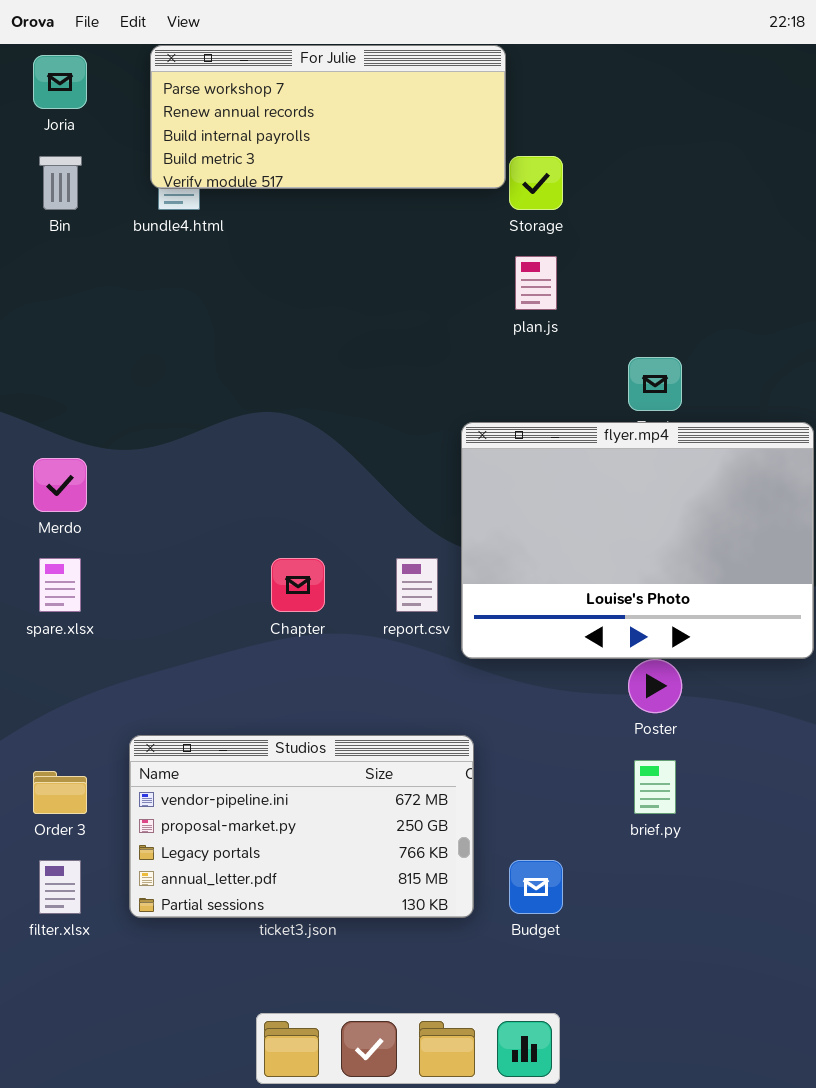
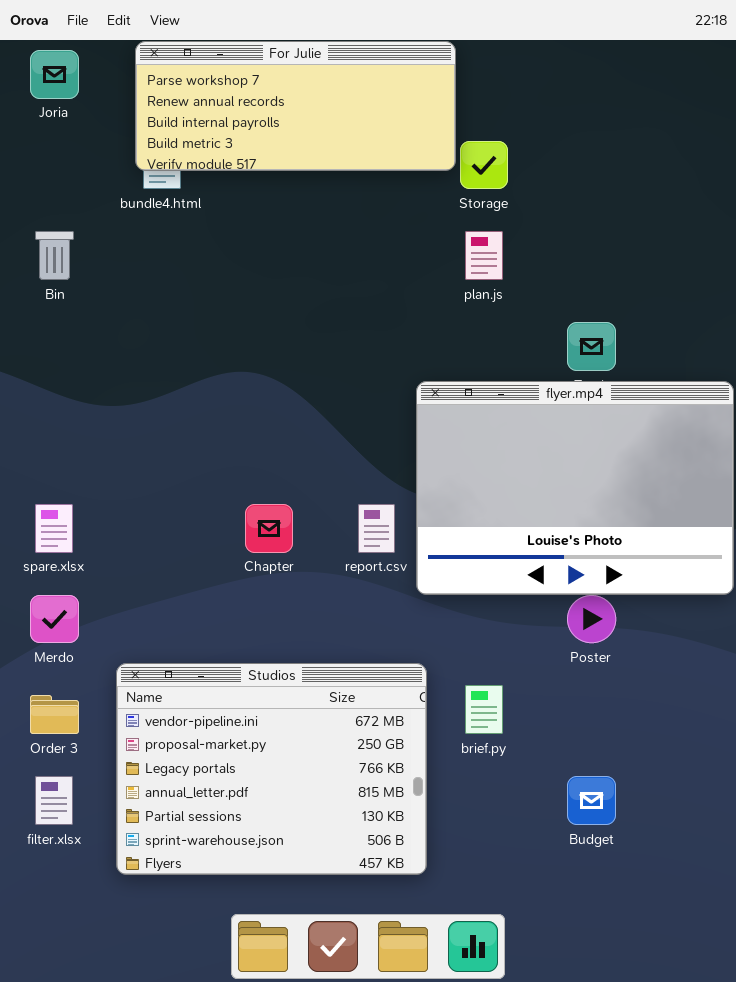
Bin: [39,156,82,210] -> [35,231,74,280], moved
Merdo: [33,458,87,512] -> [30,595,79,643], moved
Studios: [129,735,474,918] -> [116,663,427,875], resized
brief.py: [634,760,676,814] -> [465,685,503,734], moved
Budget: [509,860,563,914] -> [567,776,616,825], moved

